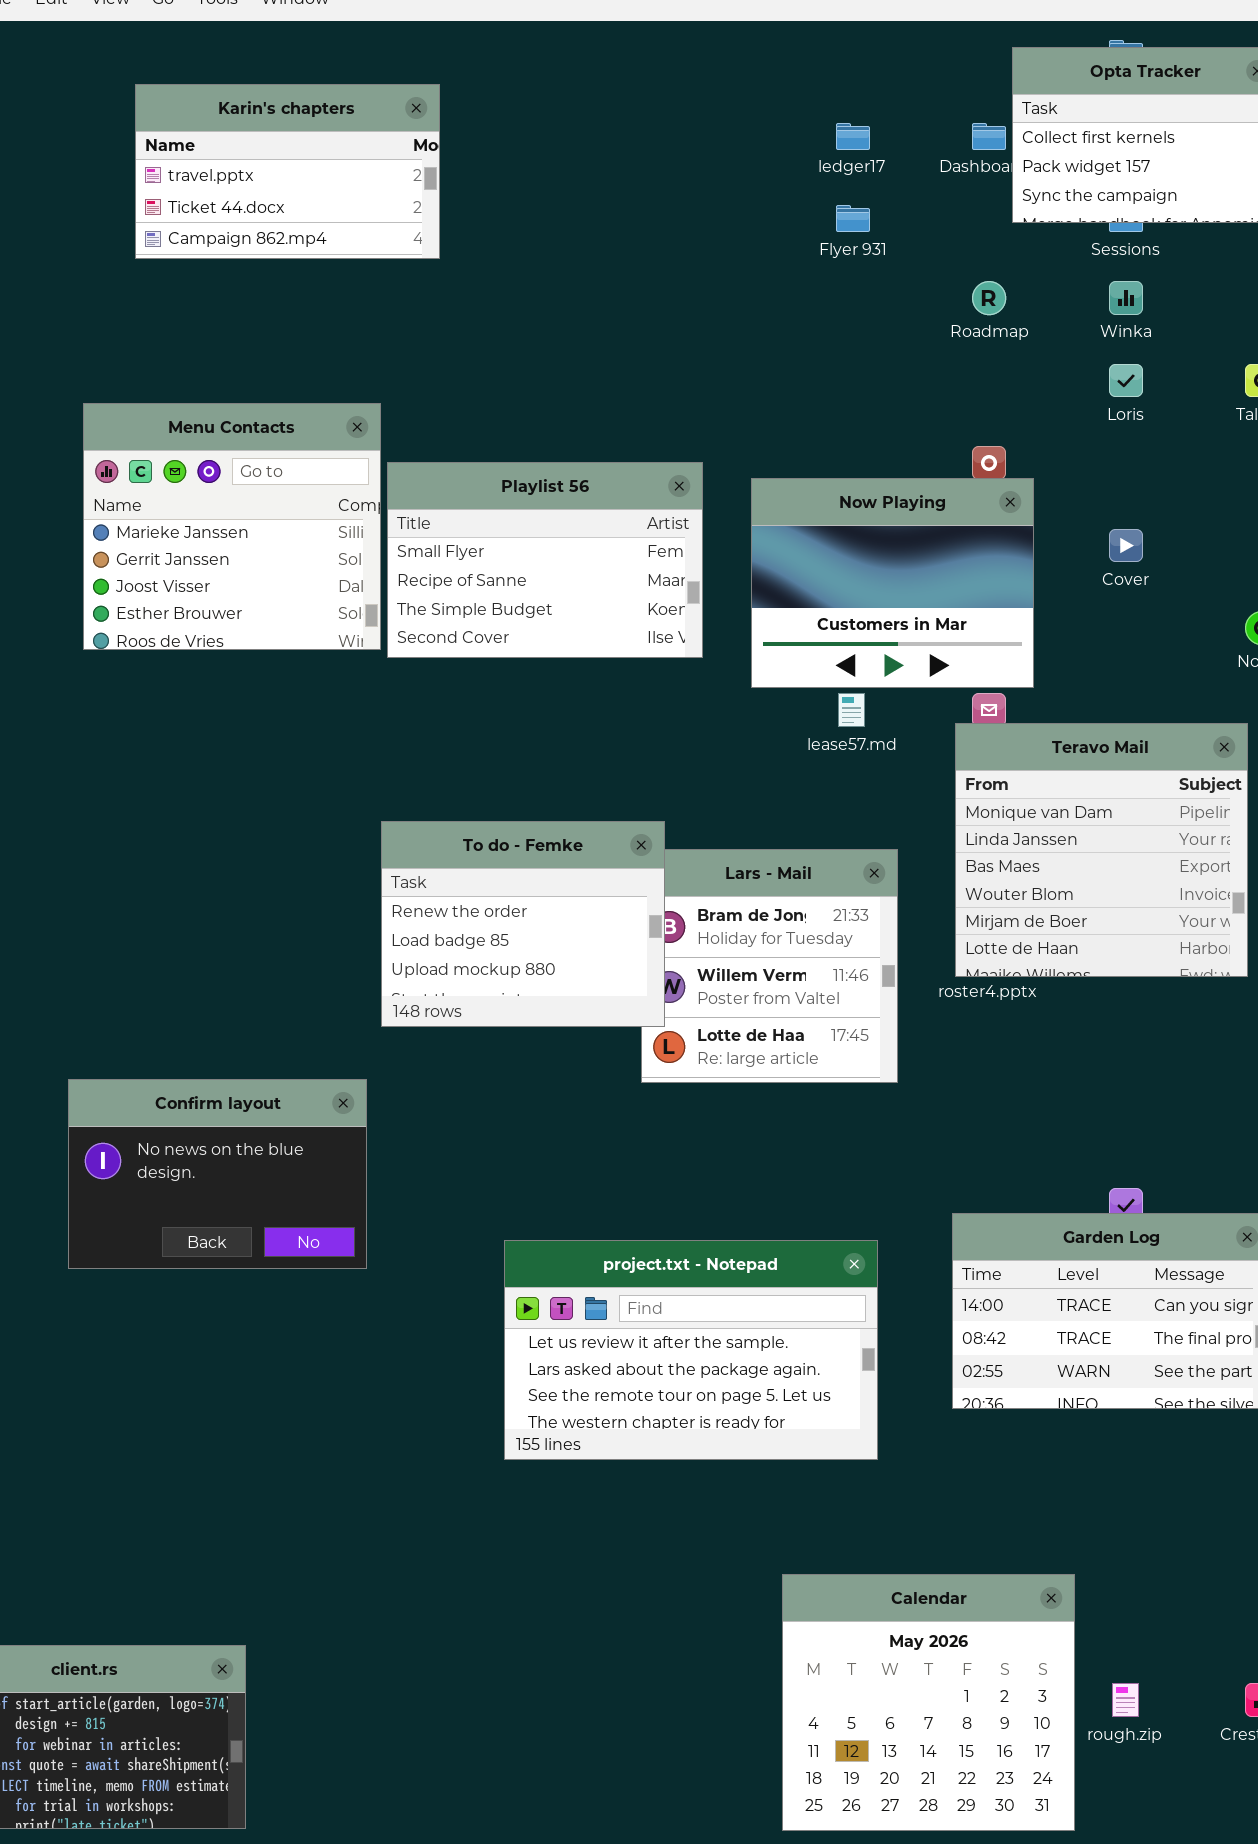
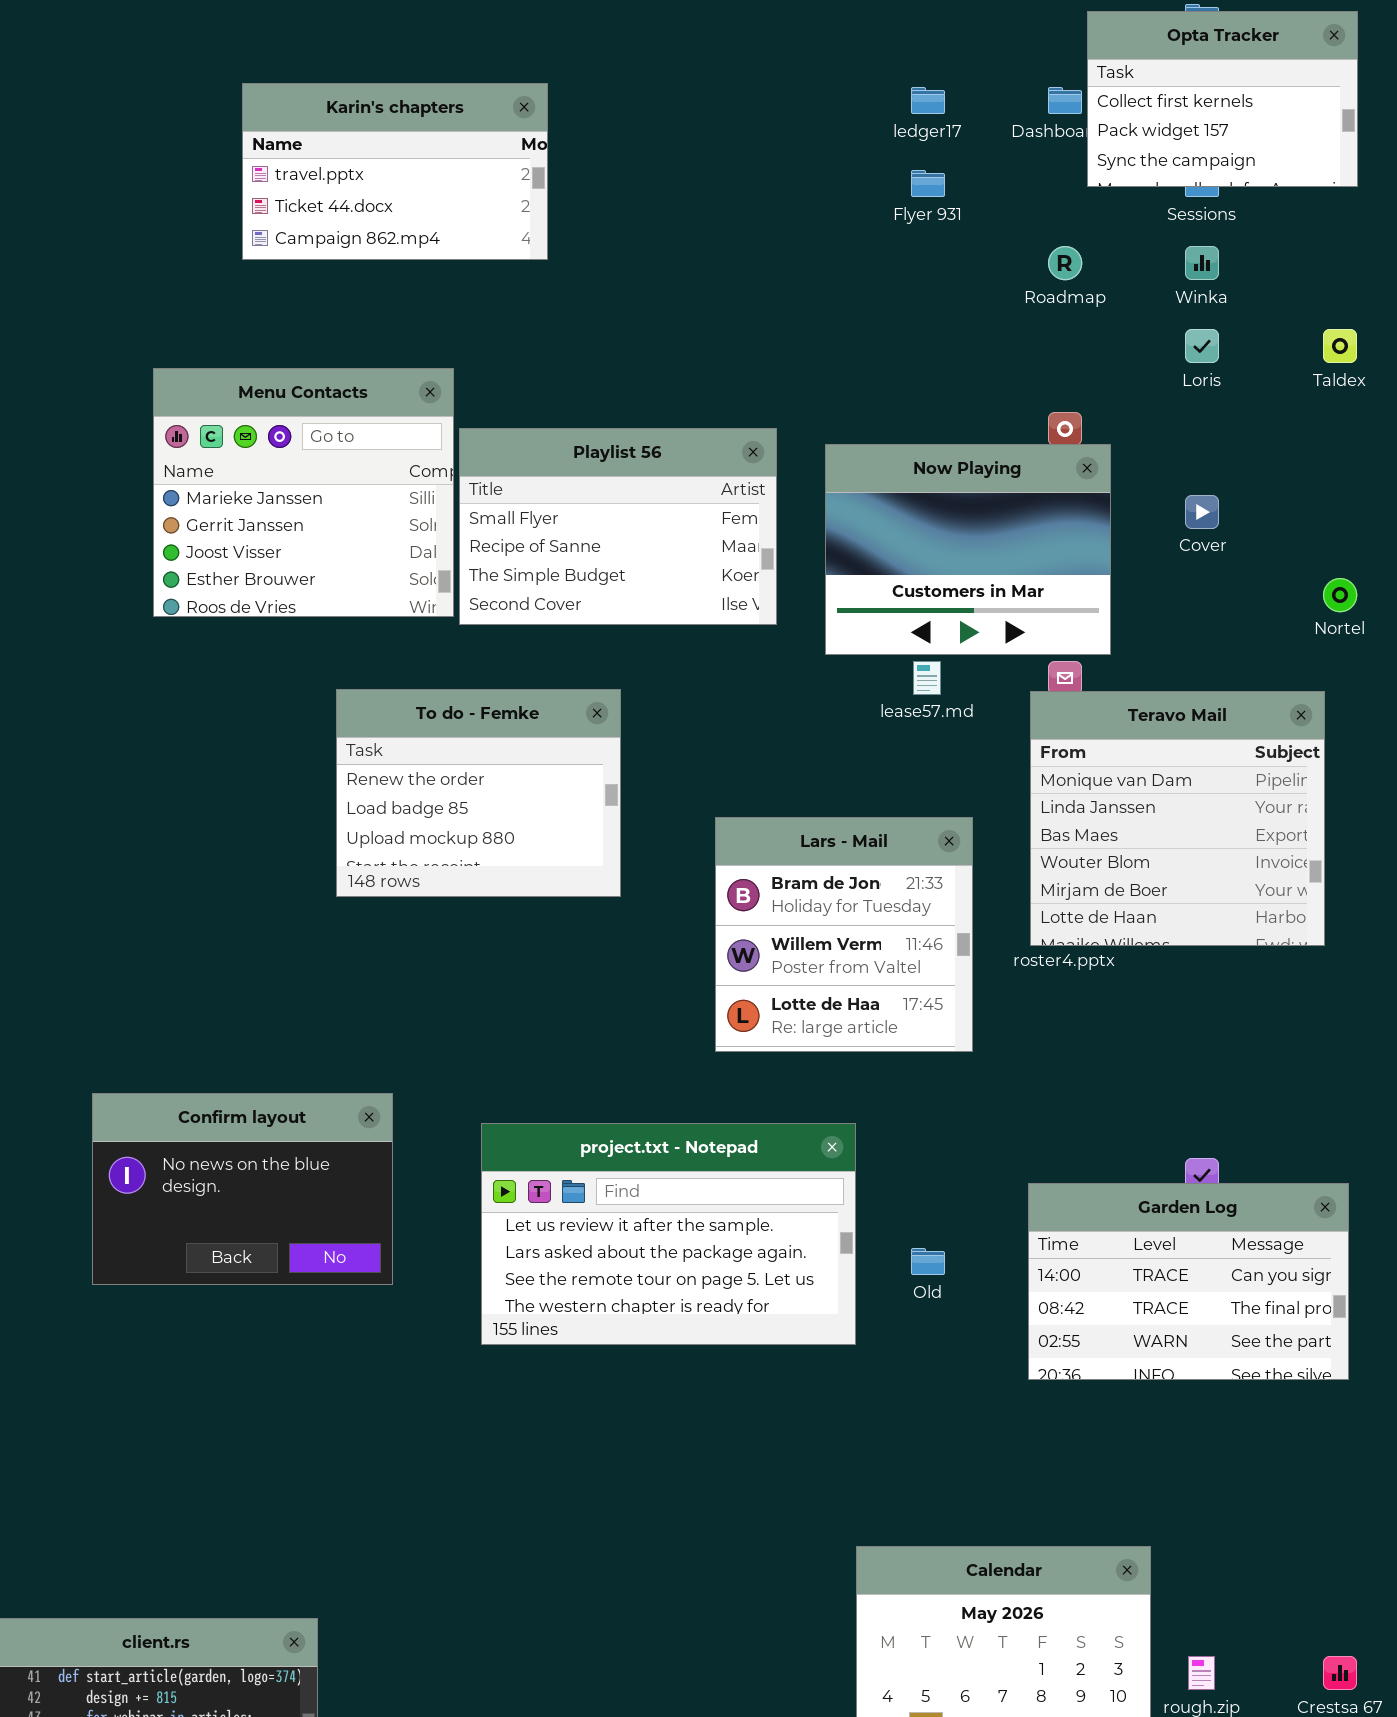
Karin's chapters: [135,84,440,259] -> [242,83,548,260], moved
To do - Femke: [381,821,665,1027] -> [336,689,621,897], moved
Confirm layout: [68,1079,367,1269] -> [92,1093,393,1285], moved
project.txt - Notepad: [504,1240,878,1460] -> [481,1123,856,1345], moved

